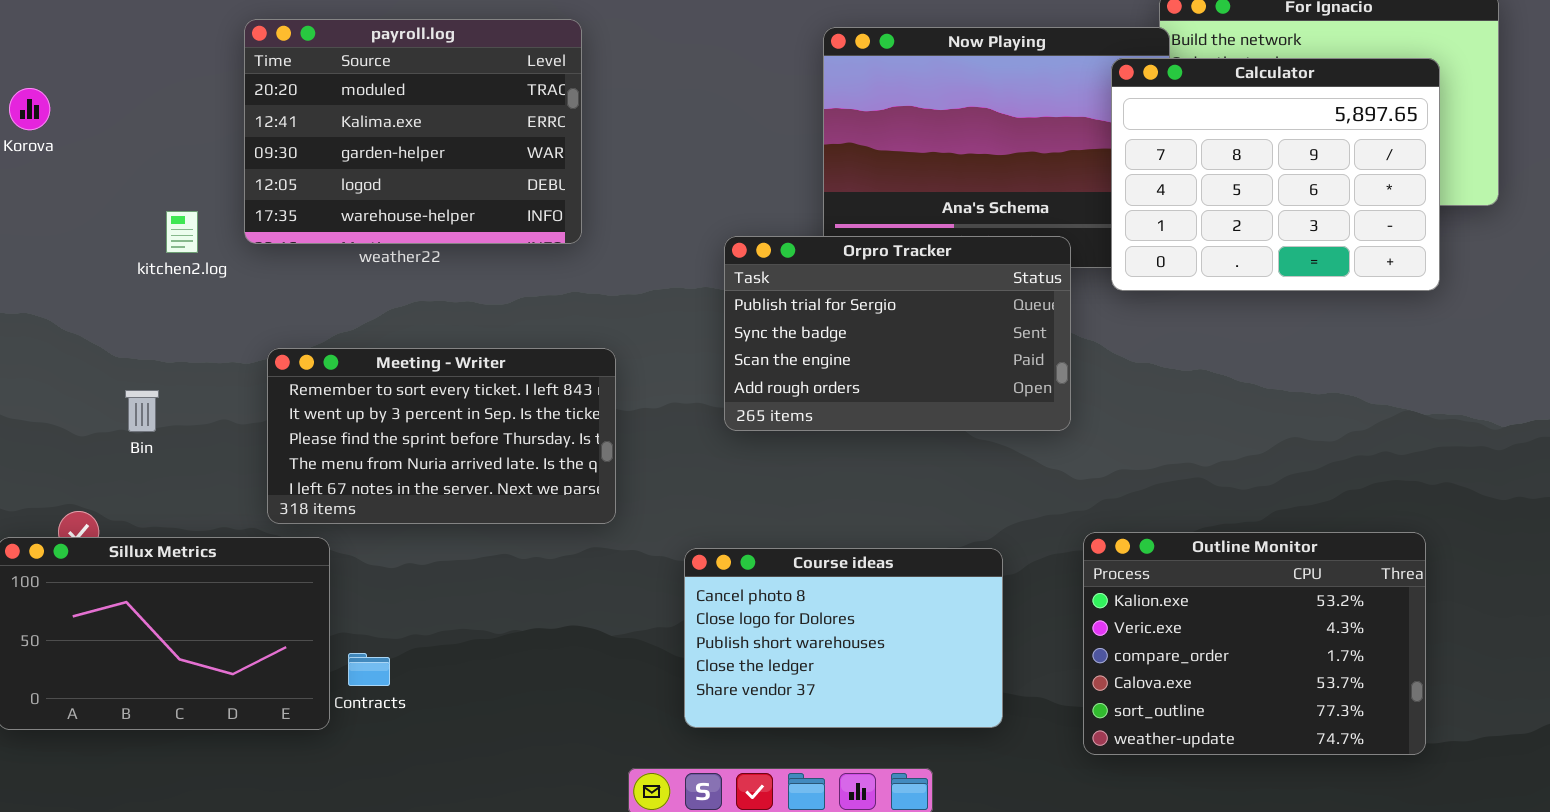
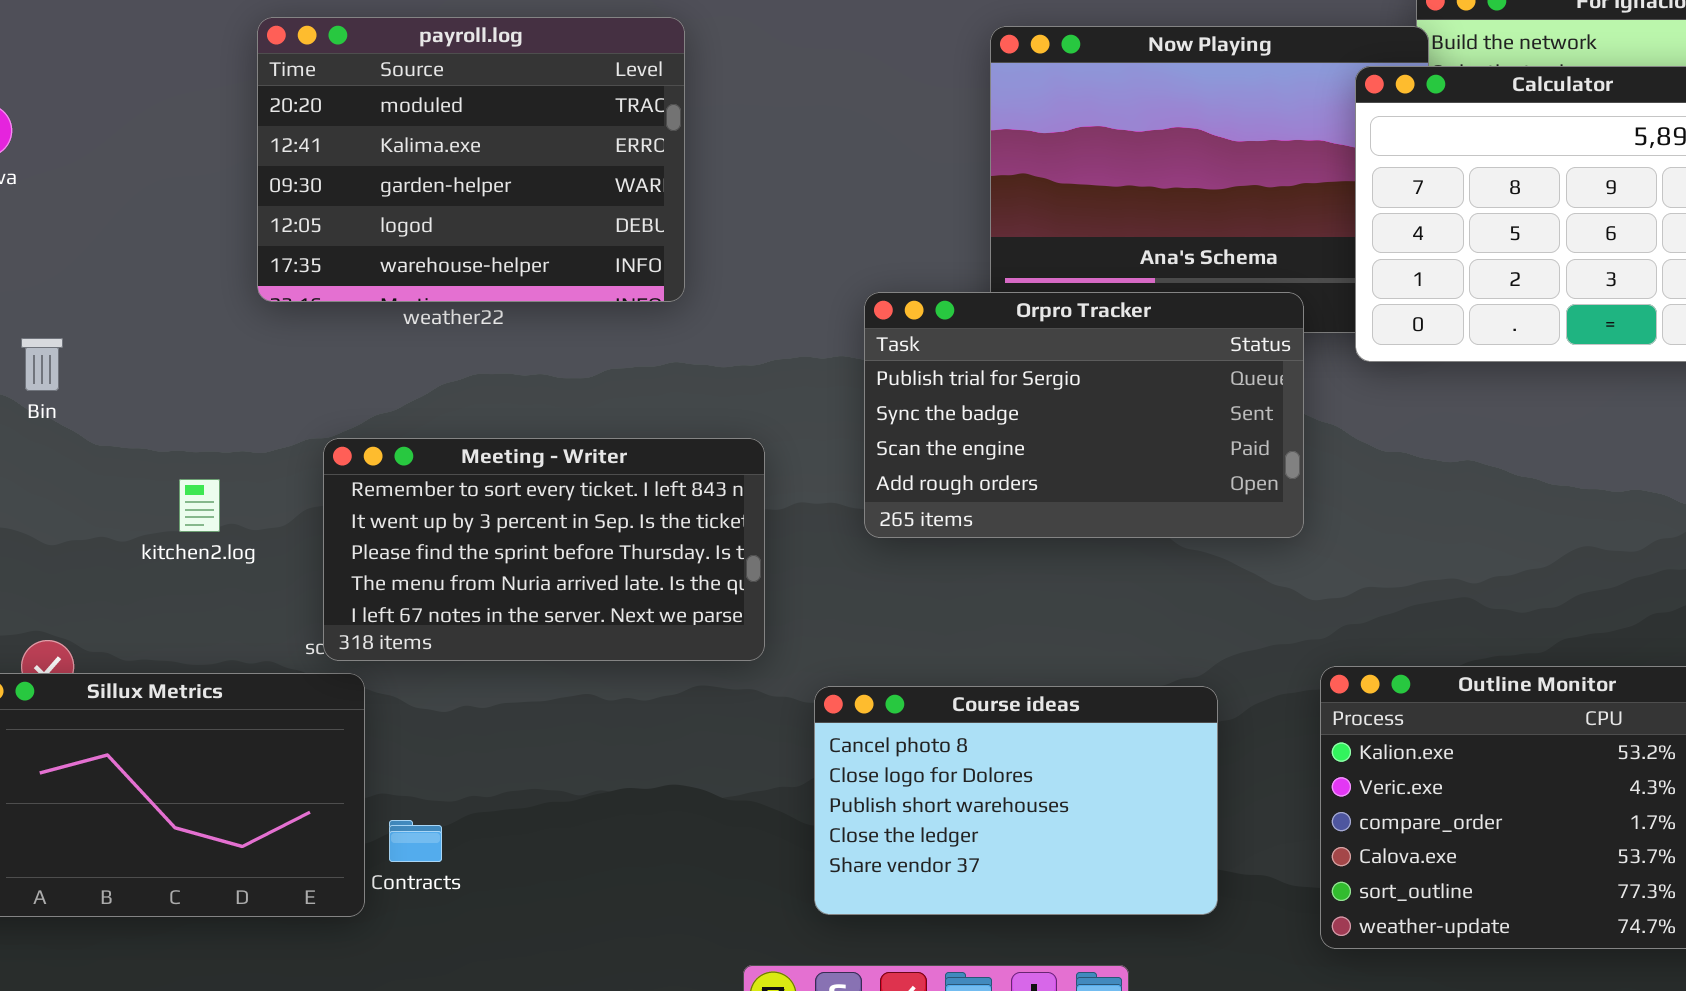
kitchen2.log: [166,211,198,253] -> [179,479,220,532], moved
Meeting - Writer: [267,348,616,524] -> [323,438,765,661], moved
Bin: [125,390,159,432] -> [21,338,63,391], moved

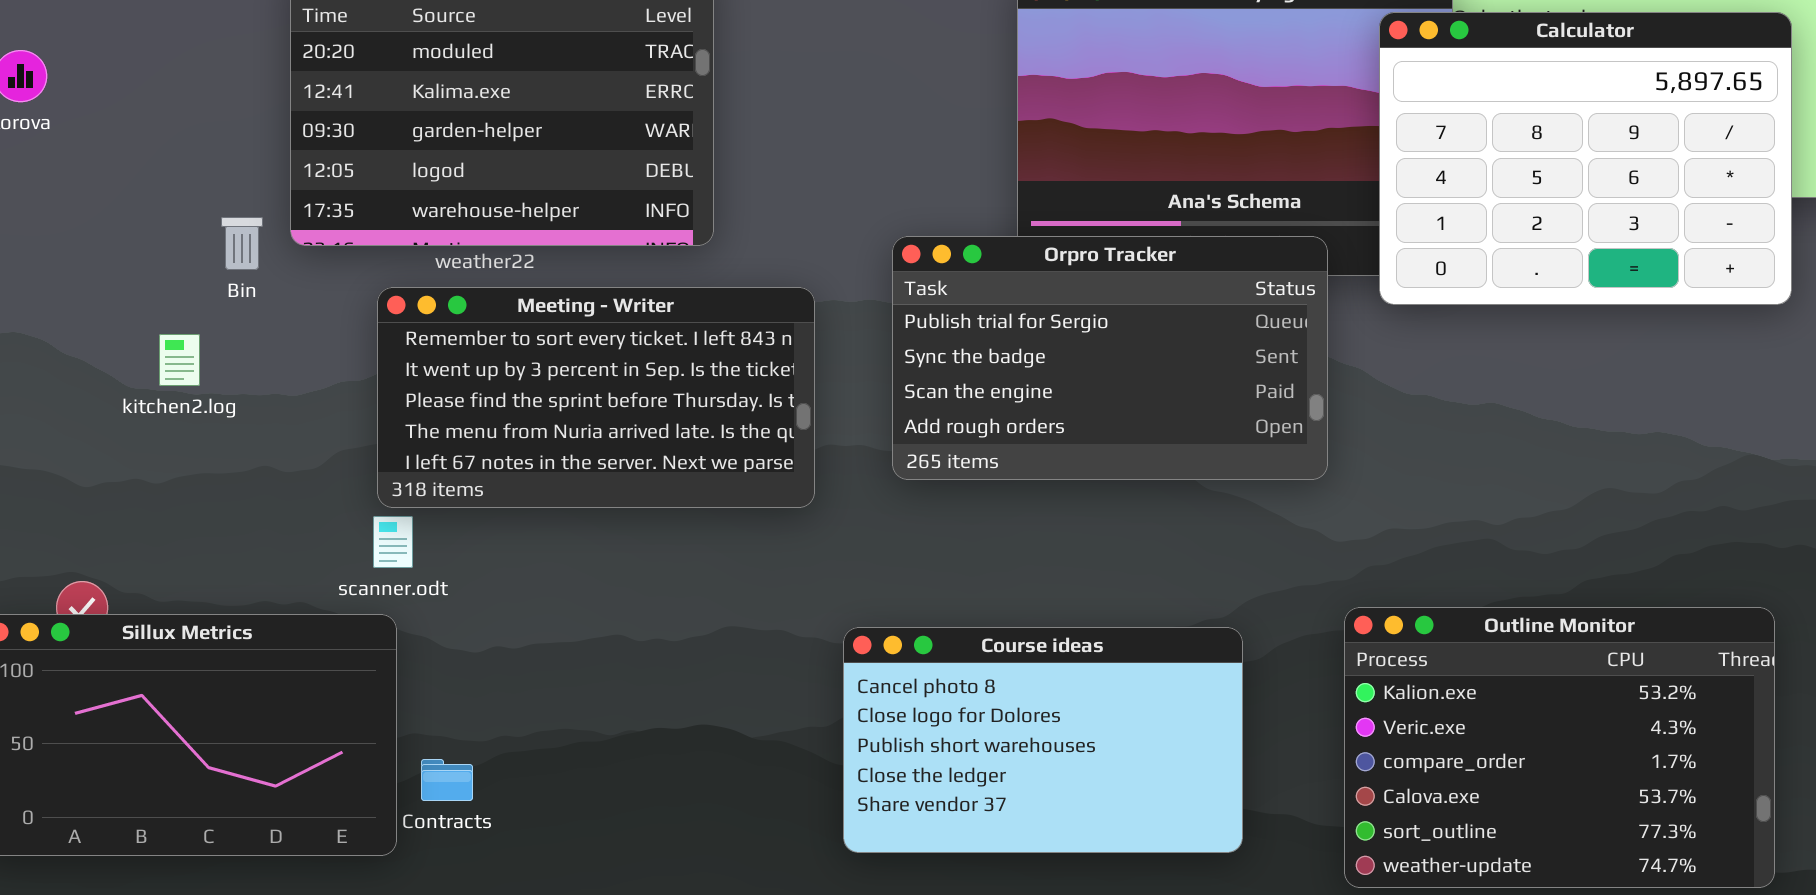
Bin: [21,338,63,391] -> [221,217,263,270], moved
Meeting - Writer: [323,438,765,661] -> [377,287,815,508], moved
kitchen2.log: [179,479,220,532] -> [159,334,200,386], moved

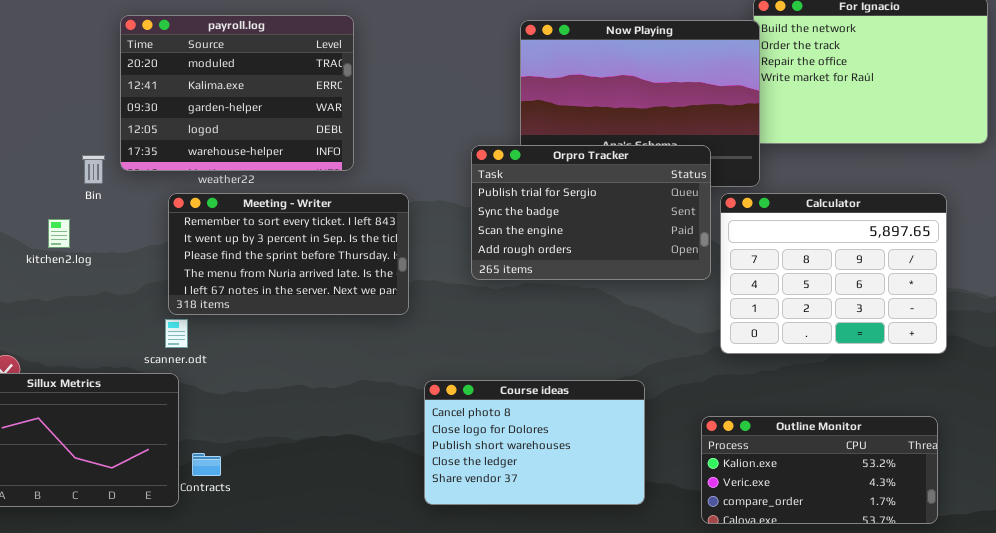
Calculator: [1379,12,1792,305] -> [720,193,947,354], moved
Orpro Tracker: [892,236,1328,480] -> [471,145,711,280], moved
Outline Monitor: [1344,607,1775,888] -> [701,416,938,524], resized

